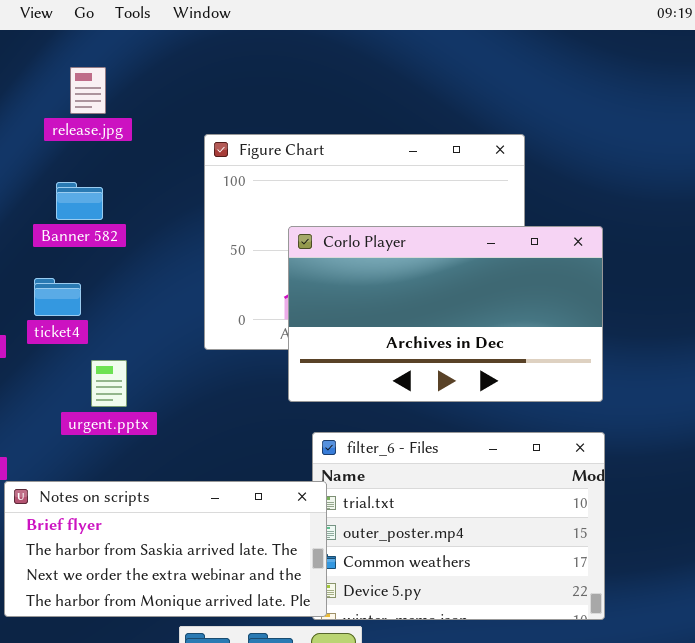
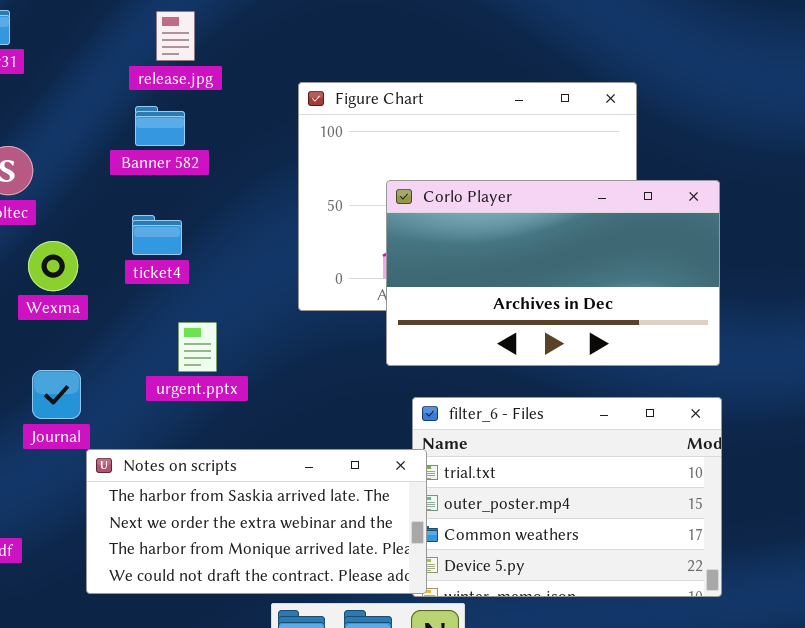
Banner 582: [56,182,103,220] -> [135,106,185,146], moved
ticket4: [34,278,81,316] -> [132,215,182,255], moved
Notes on scripts: [4,481,327,617] -> [86,449,427,594], scrolled down 1 row

